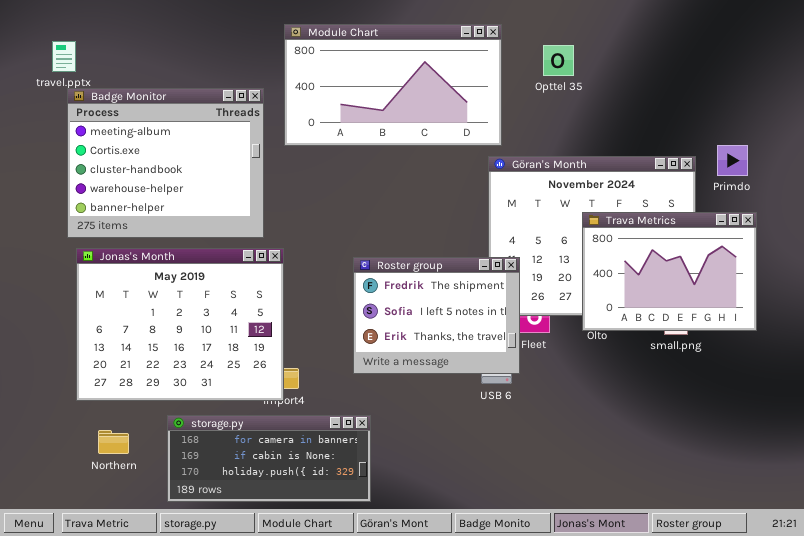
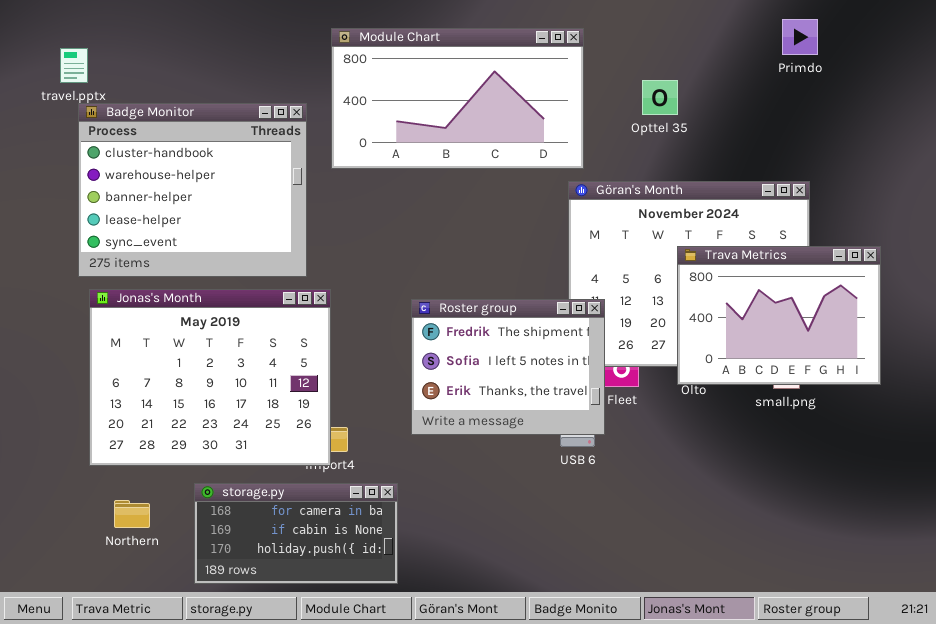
Opttel 35: [543,45,574,76] -> [642,80,678,115], moved
Badge Monitor: [67,88,264,238] -> [78,103,307,277], scrolled down 2 rows
Primdo: [717,145,748,176] -> [782,19,818,55], moved
storage.py: [167,415,371,502] -> [194,483,398,584], resized

